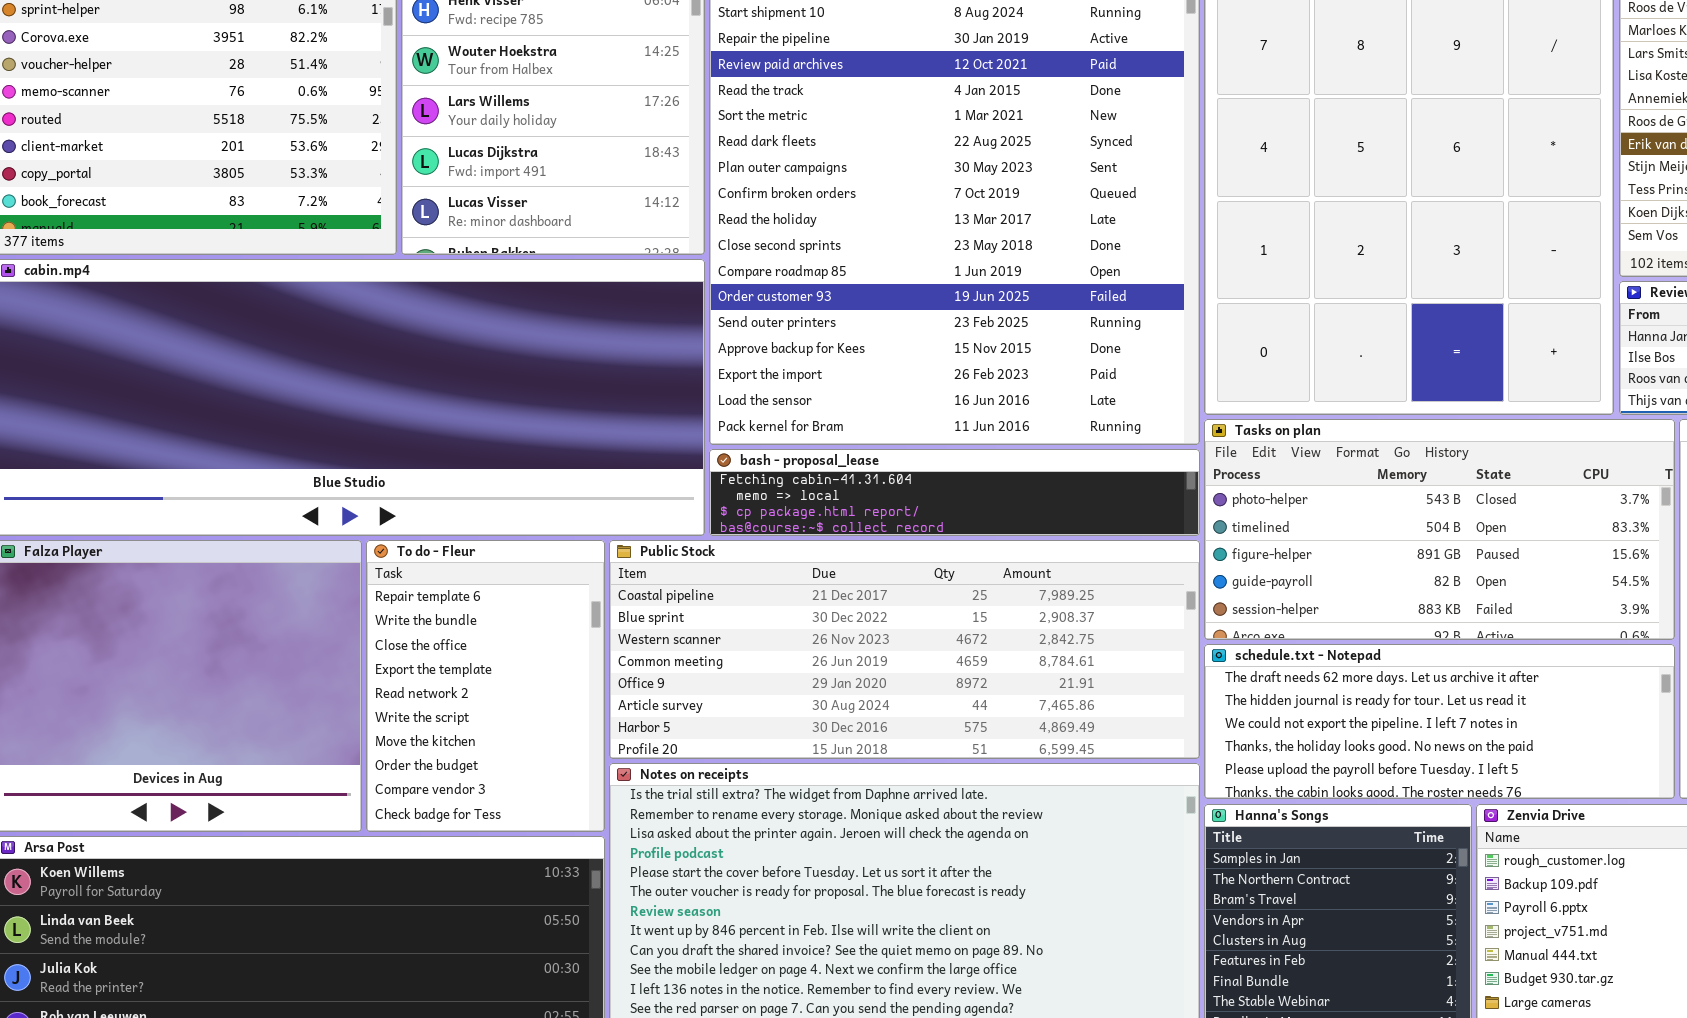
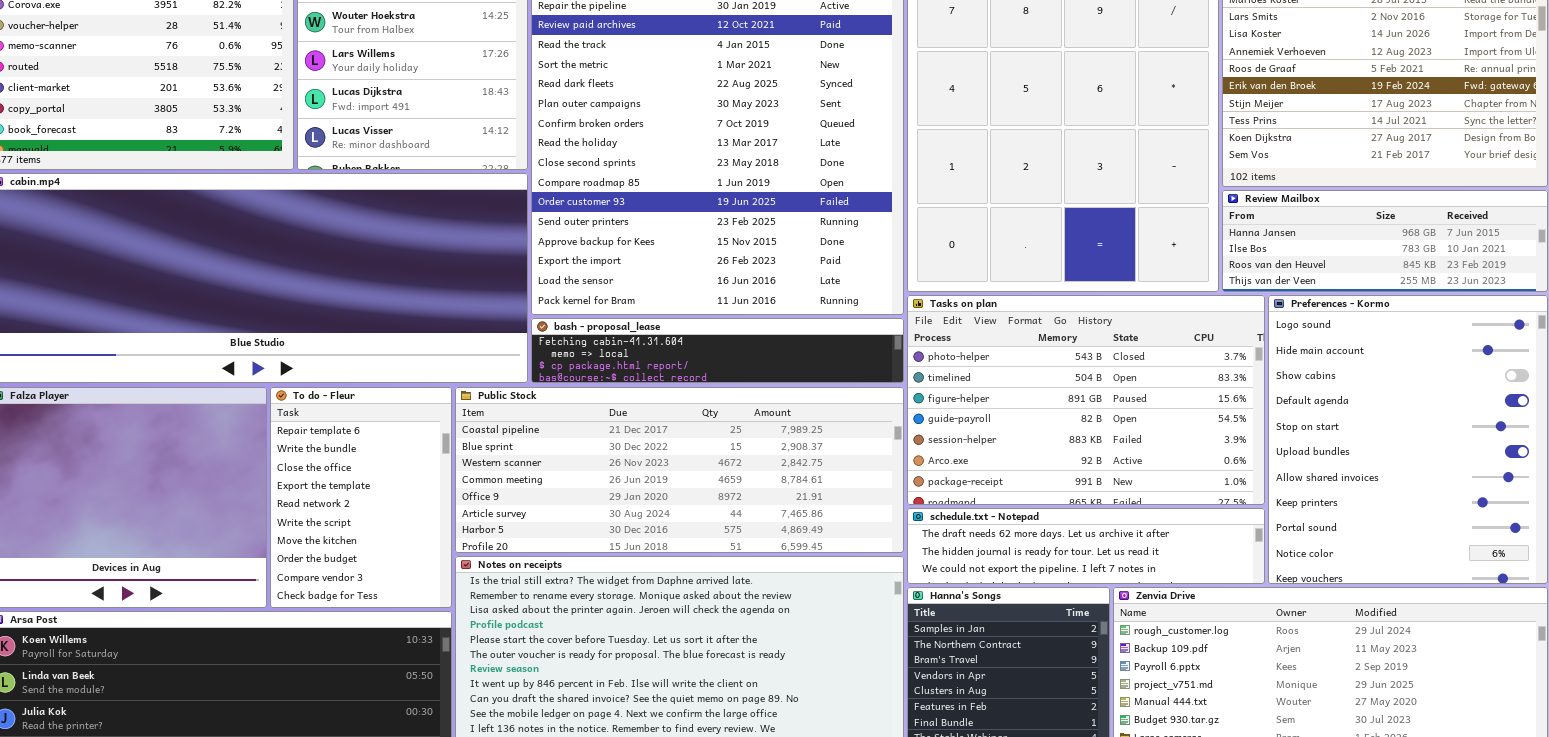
Tasks on plan: [1204,419,1675,640] -> [907,295,1265,505], resized
schedule.txt - Notepad: [1204,644,1675,799] -> [907,508,1265,584], resized

